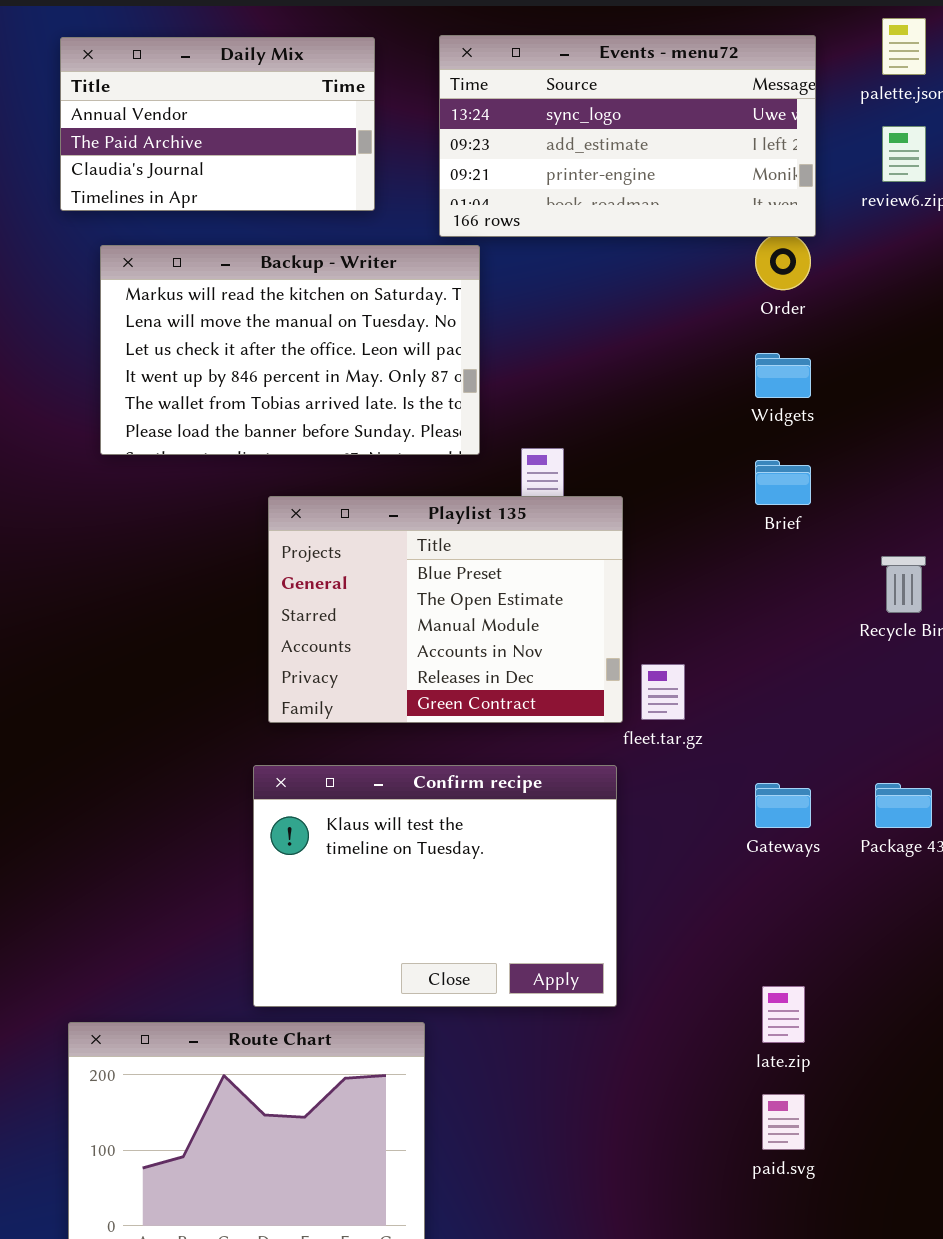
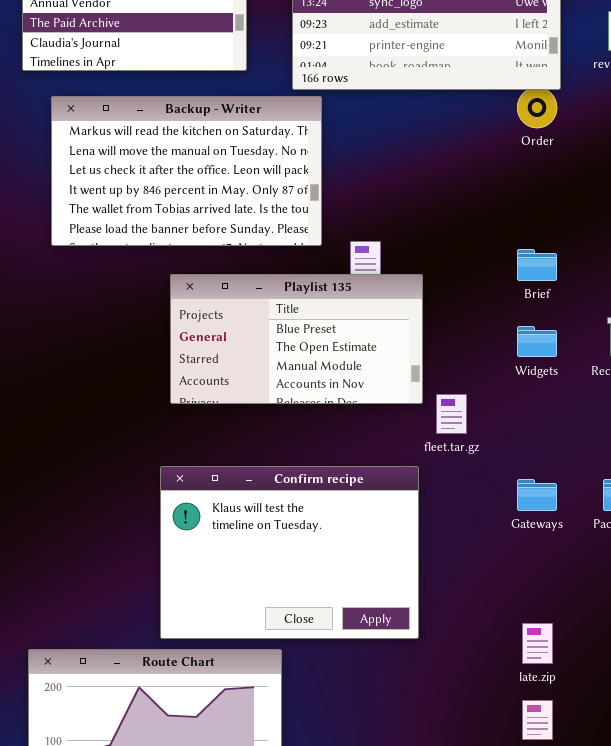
Widgets: [755,353,811,398] -> [517,326,557,357], moved
Playlist 135: [268,496,623,723] -> [170,274,423,404], resized

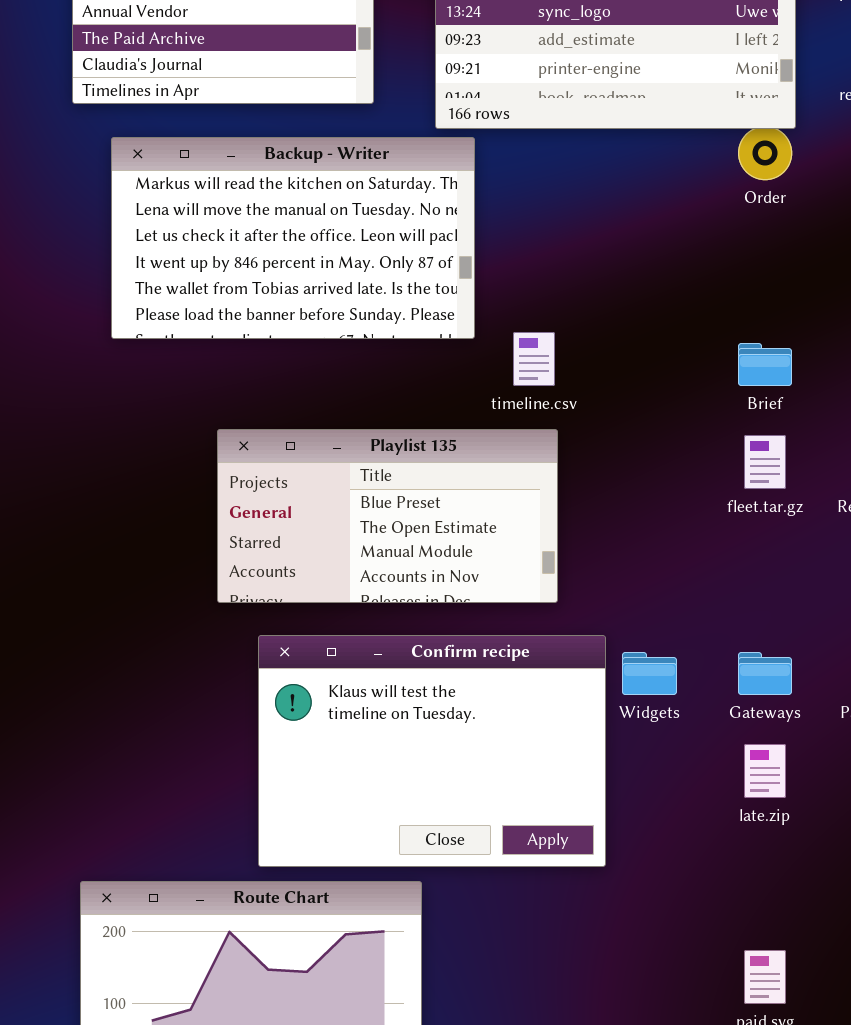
Playlist 135: [170,274,423,404] -> [217,429,558,603], moved
Widgets: [517,326,557,357] -> [622,652,677,695], moved
fleet.tar.gz: [436,394,467,434] -> [744,435,786,489], moved
late.zip: [522,623,553,664] -> [744,744,786,798], moved

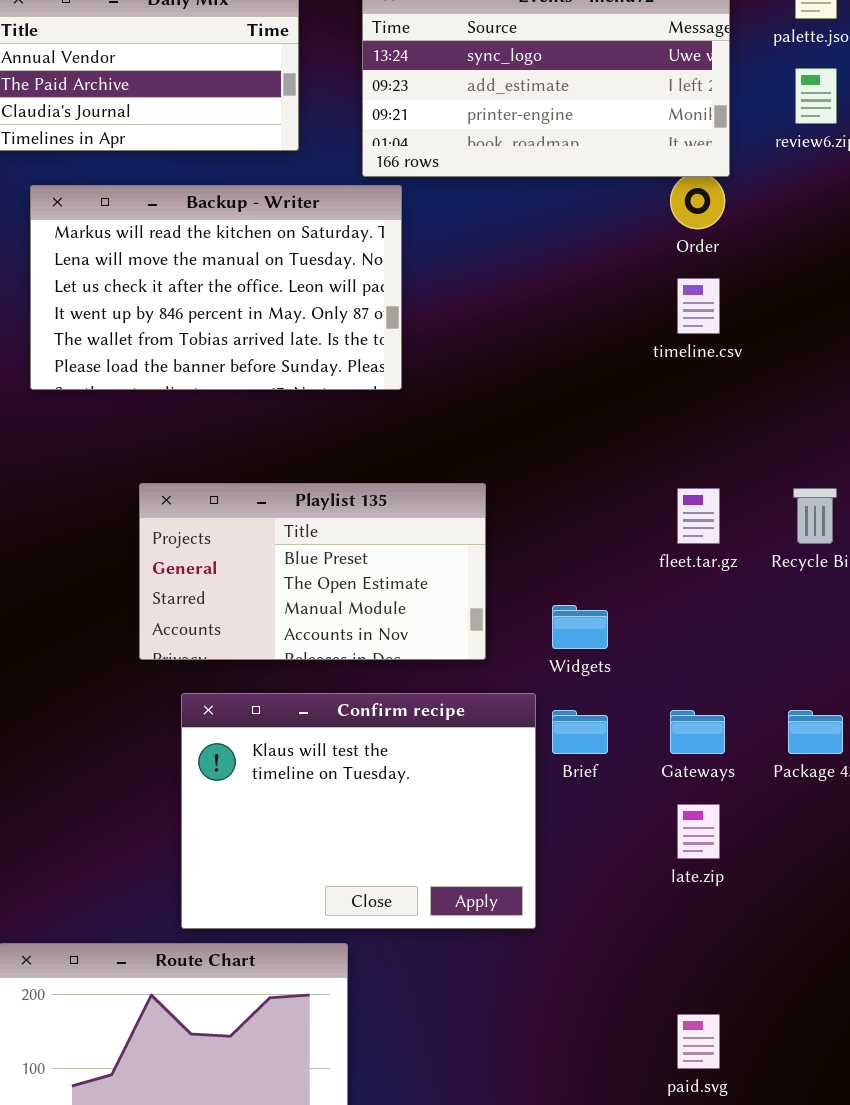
timeline.csv: [513,332,555,386] -> [677,278,720,334], moved
Brief: [738,343,792,386] -> [552,710,608,754], moved
Widgets: [622,652,677,695] -> [552,605,608,649], moved

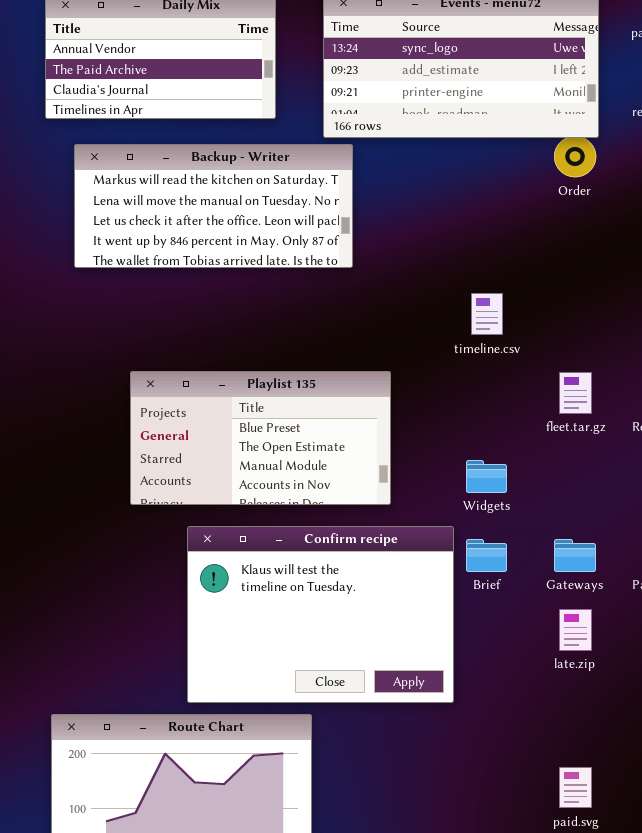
Backup - Writer: [30,185,402,390] -> [74,144,353,268], resized
timeline.csv: [677,278,720,334] -> [471,293,503,335], moved
Playlist 135: [139,483,486,660] -> [130,371,391,505], moved

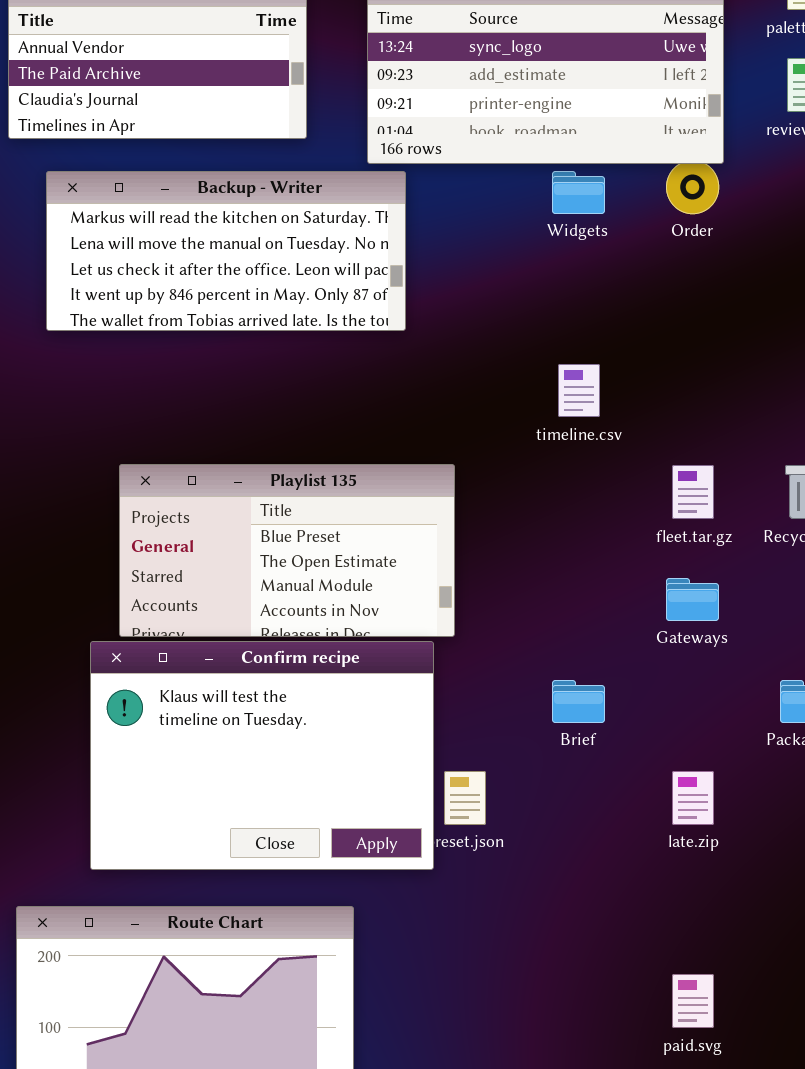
Widgets: [466,460,507,493] -> [552,171,605,214], moved
Confirm recipe: [187,526,454,703] -> [90,641,434,870], moved
Gateways: [554,539,596,572] -> [666,578,719,621], moved

